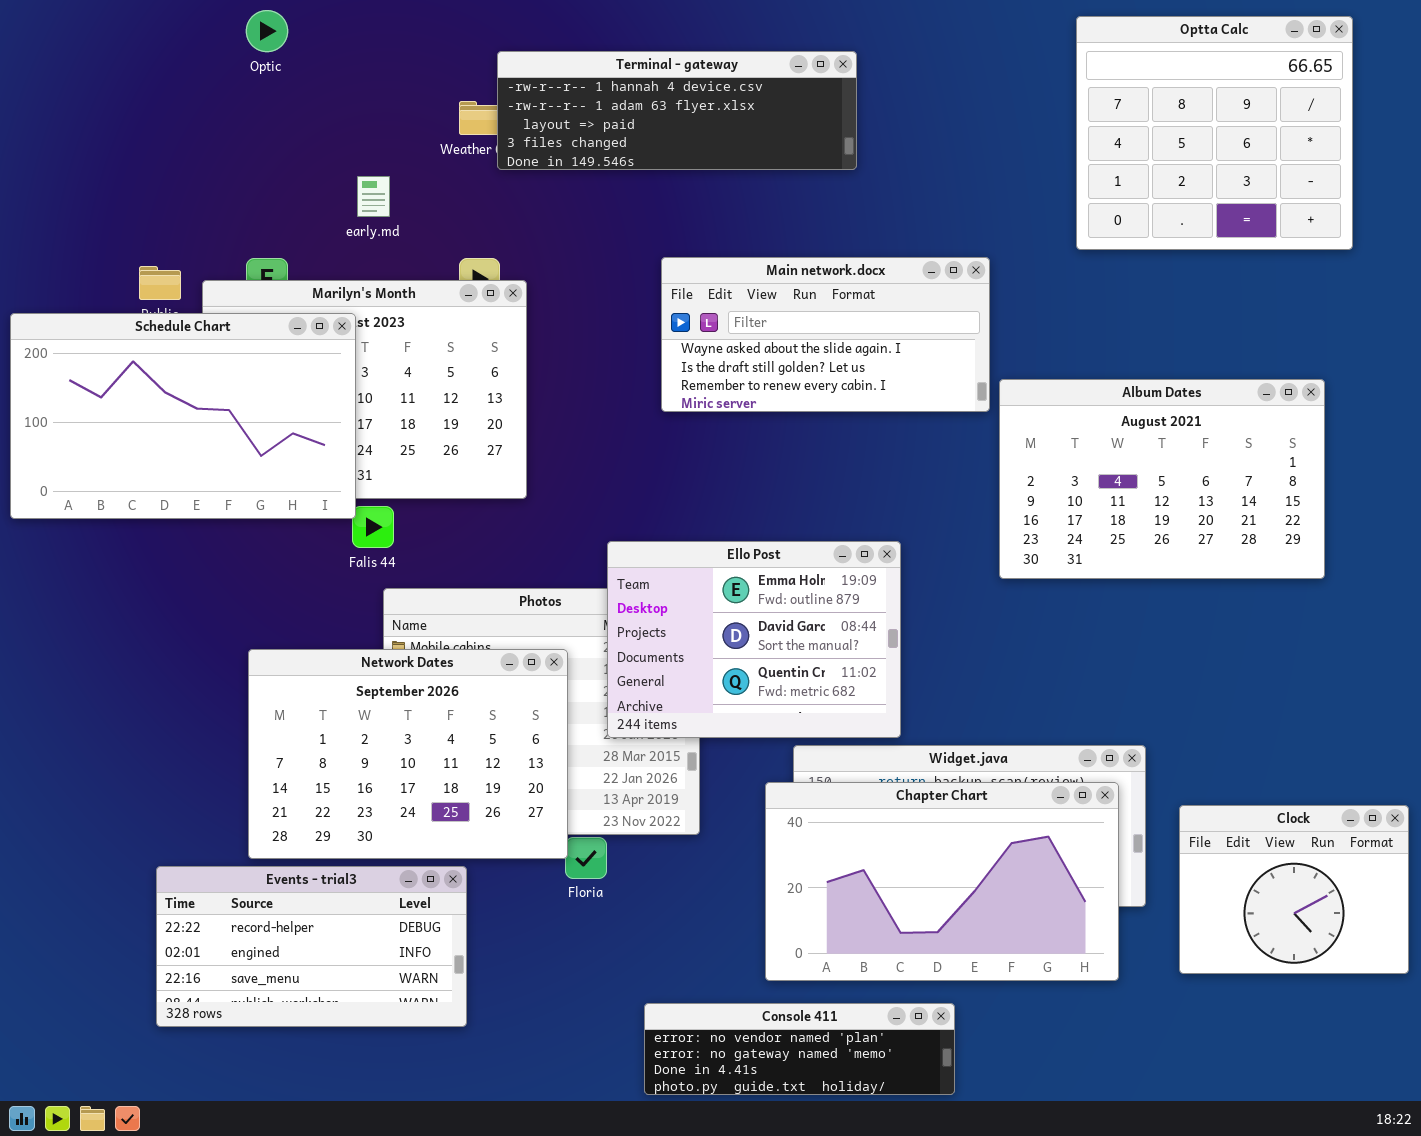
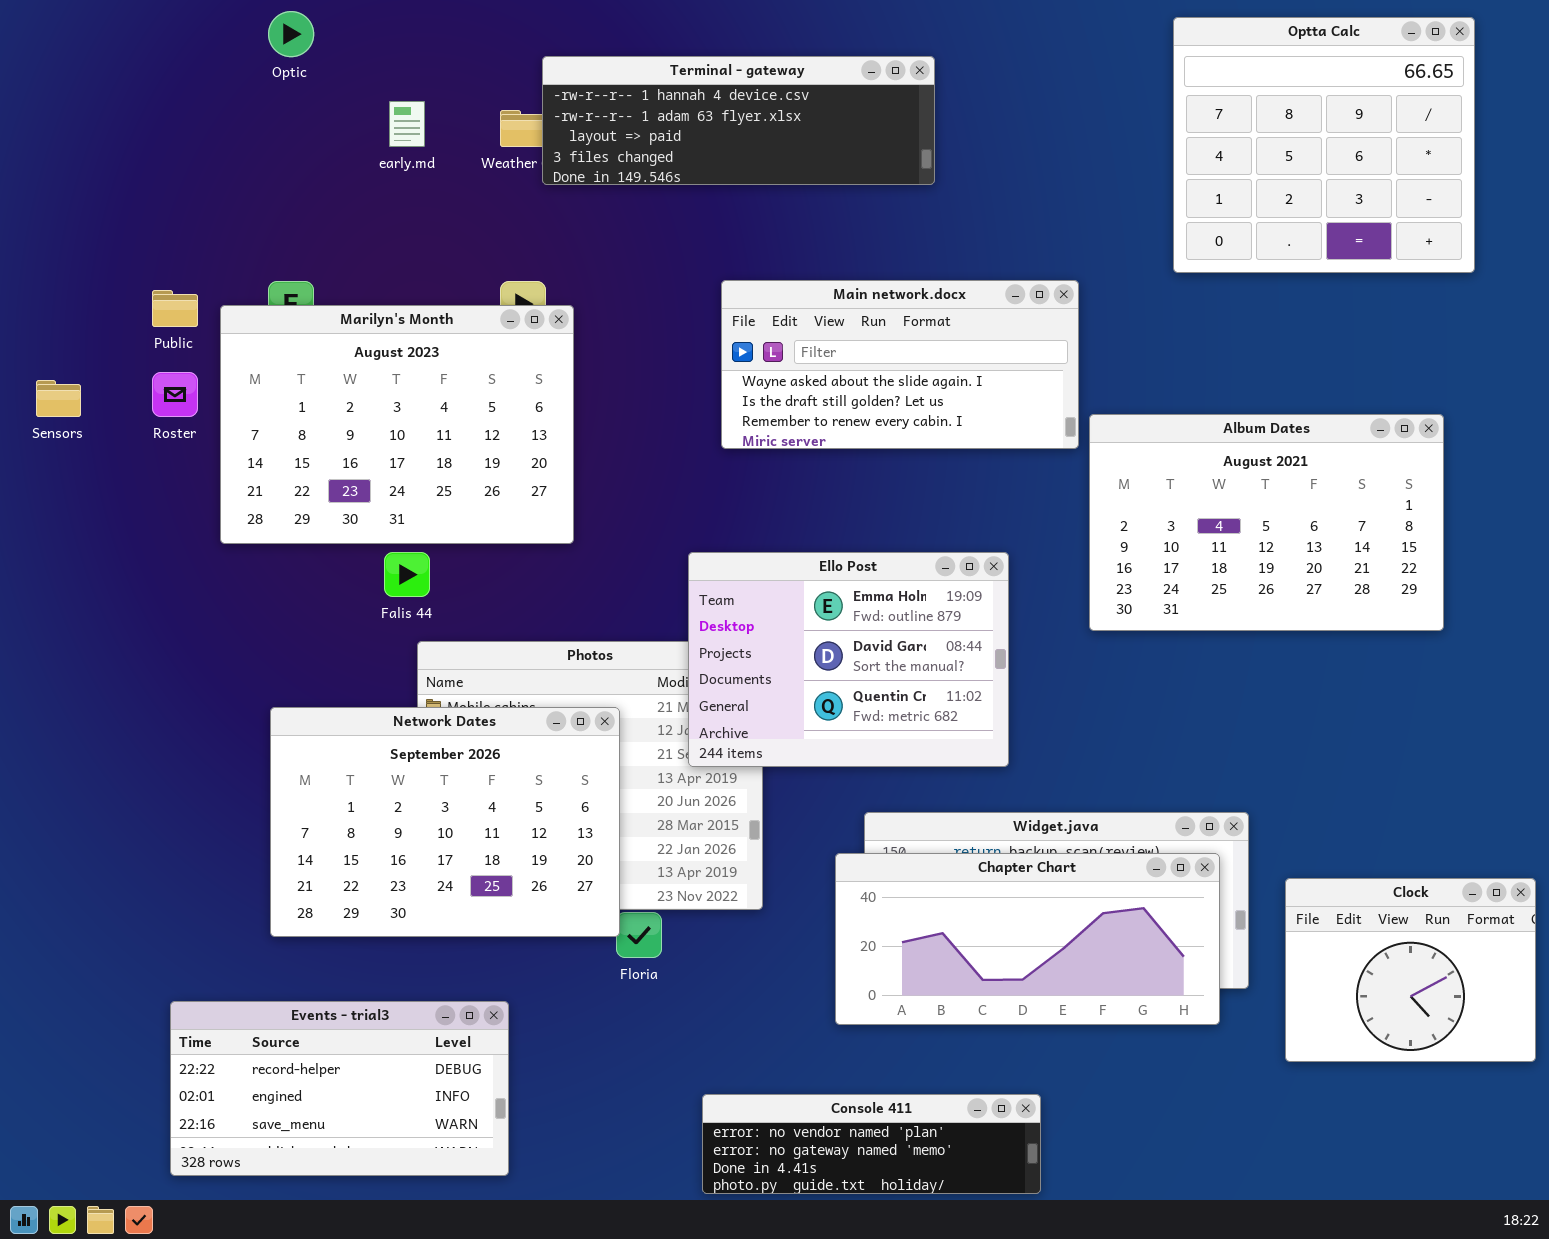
early.md: [357,176,390,217] -> [389,101,425,147], moved
Schedule Chart: [10,313,356,519] -> none, closed
Ello Post: [607,541,901,738] -> [688,552,1009,767], moved
Chapter Chart: [765,782,1119,981] -> [835,853,1220,1025], resized
Events - trial3: [156,866,467,1027] -> [170,1001,509,1176], moved

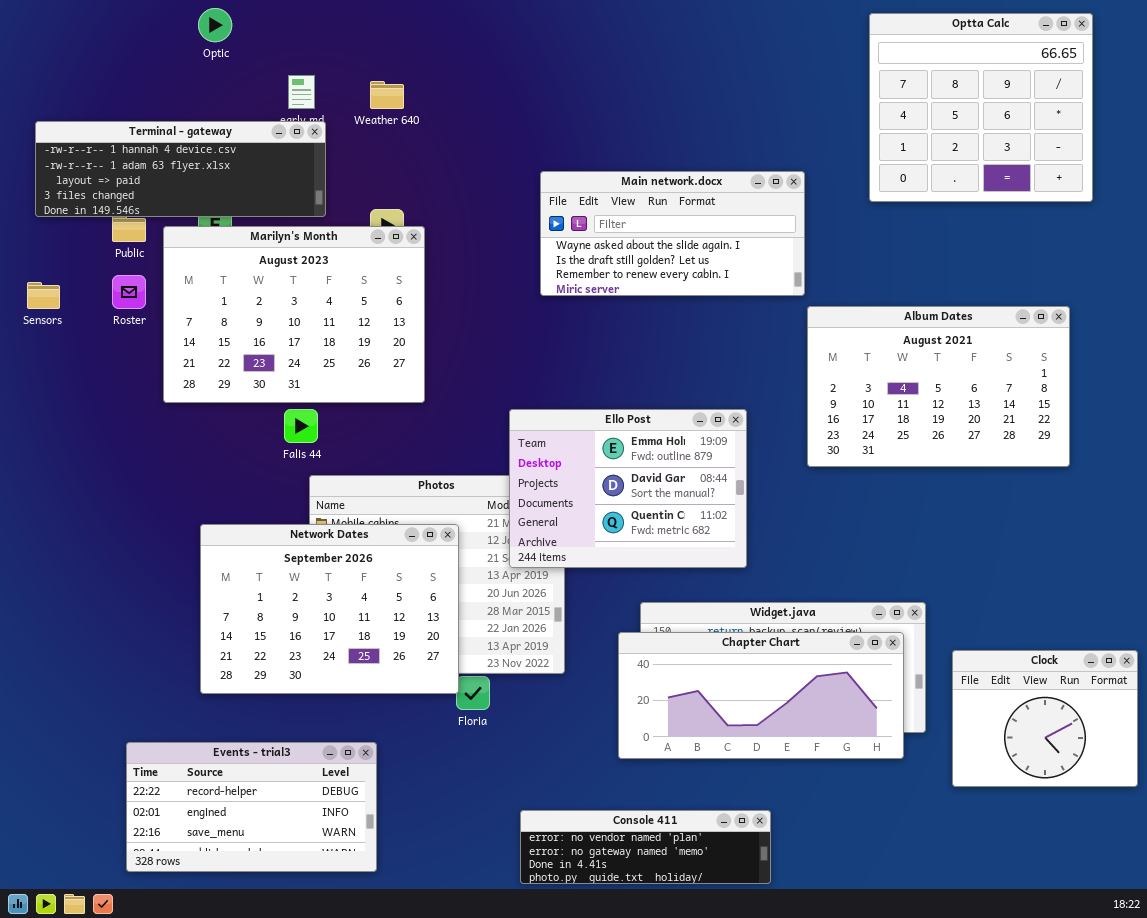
Terminal - gateway: [542,56,935,185] -> [35,121,326,217], moved
Main network.docx: [721,280,1079,449] -> [540,171,805,296], moved

